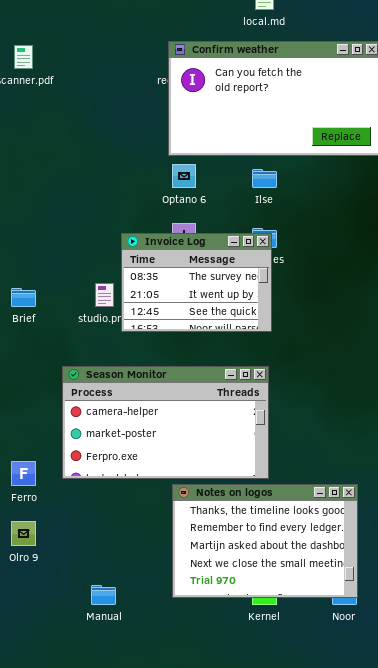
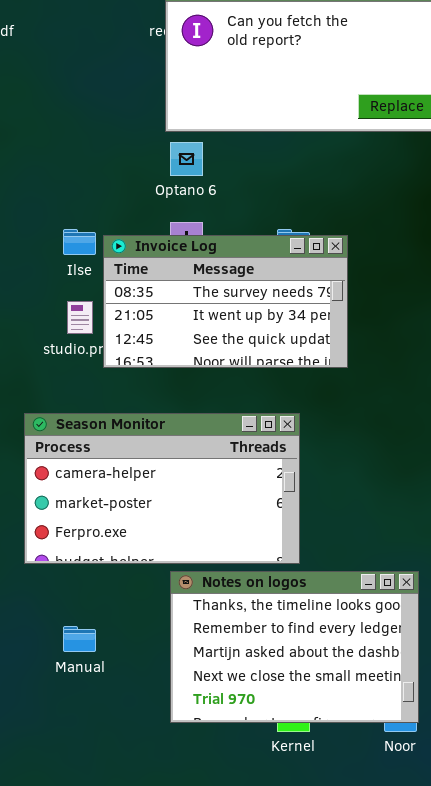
Ilse: [252,169,277,188] -> [63,229,96,255], moved
Invoice Log: [121,233,272,332] -> [103,235,348,368], resized
Manual: [91,585,116,605] -> [63,626,96,652], moved

